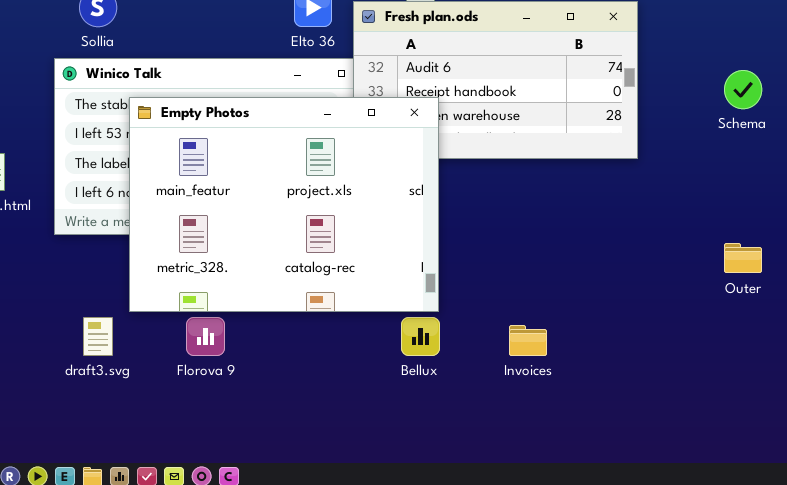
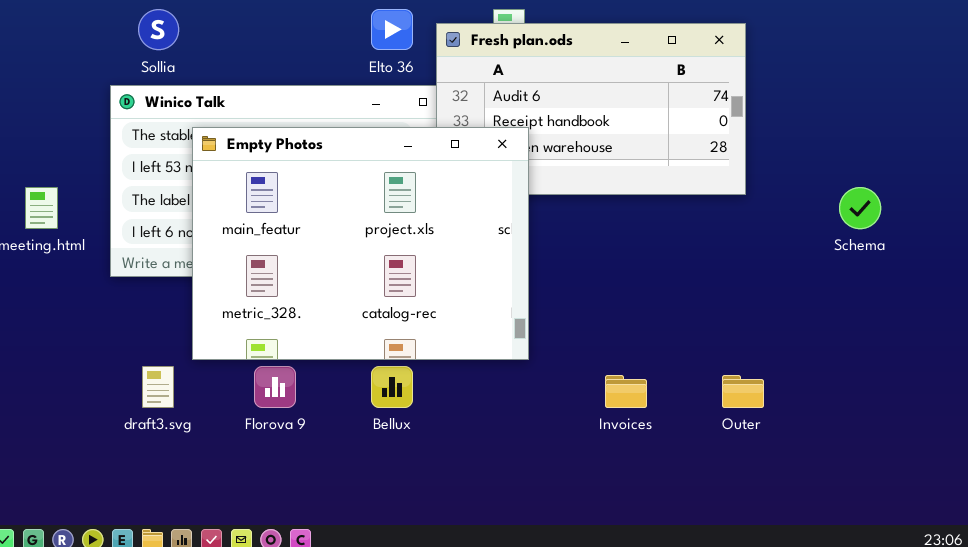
Schema: [724,70,762,109] -> [839,187,881,229], moved
Outer: [724,243,762,273] -> [722,375,764,408], moved
Bellux: [401,317,440,356] -> [371,366,413,408], moved

